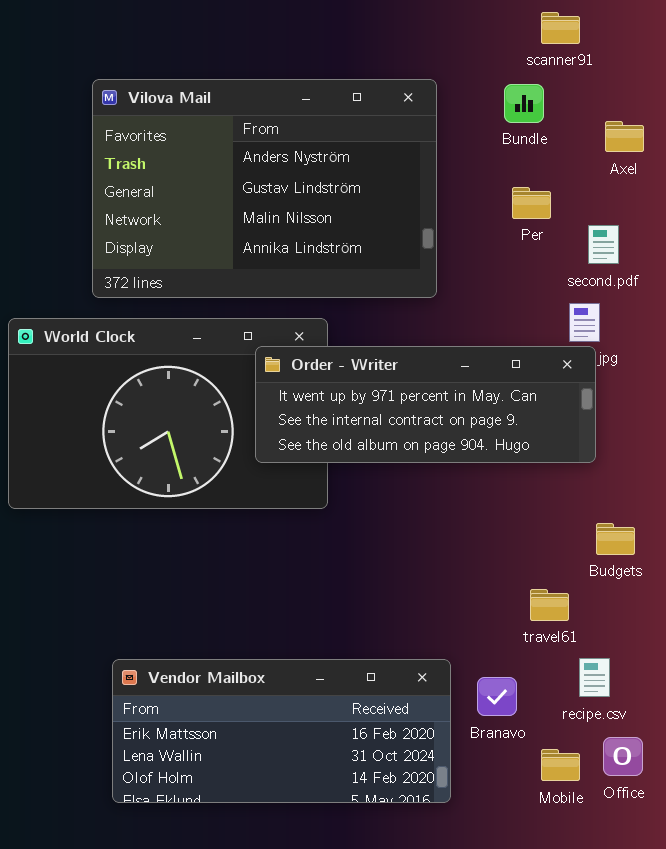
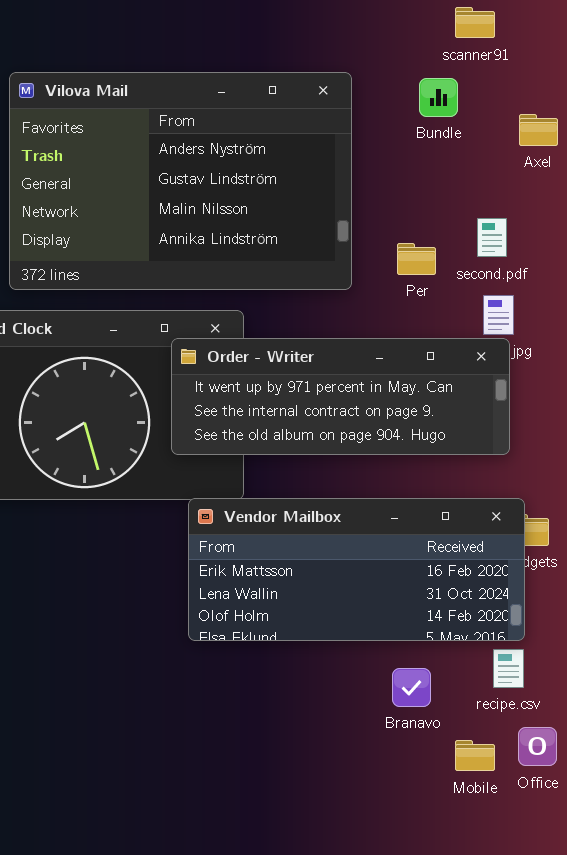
Per: [512,187,551,219] -> [397,243,436,275], moved
second.pdf: [588,225,619,264] -> [477,218,507,257], moved
Vendor Mailbox: [112,659,451,803] -> [188,498,525,641], moved

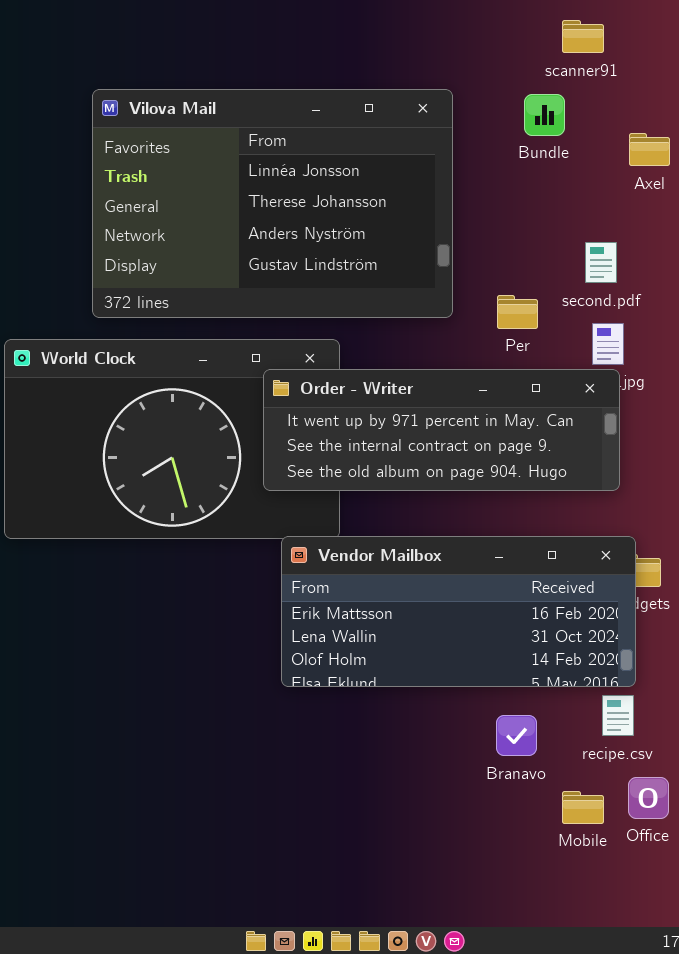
Vilova Mail: [9,72,352,290] -> [92,89,453,318], scrolled up 2 rows
Per: [397,243,436,275] -> [497,295,538,329], moved

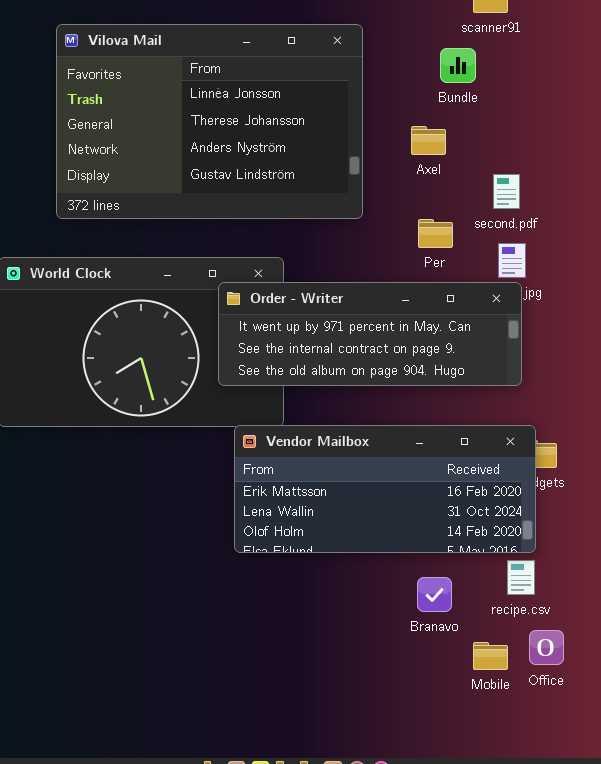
Vilova Mail: [92,89,453,318] -> [56,24,363,219], moved
Axel: [629,133,670,166] -> [411,126,446,155], moved

